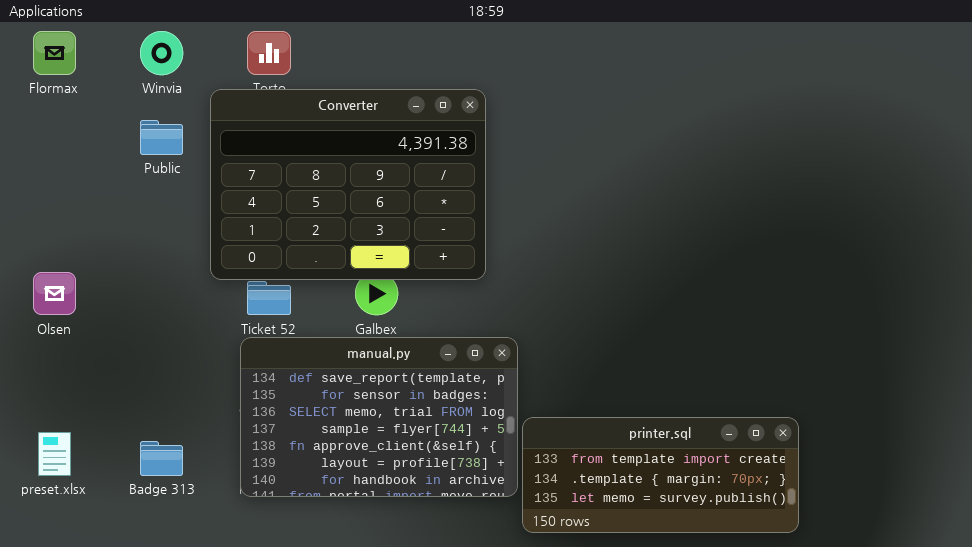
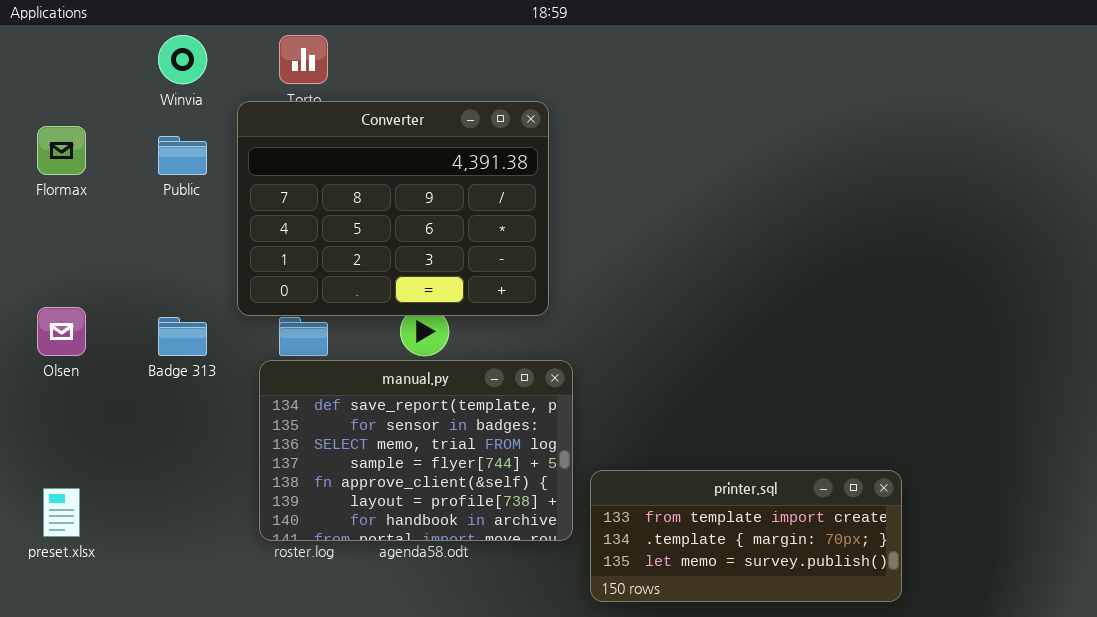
Flormax: [33,31,76,75] -> [37,126,86,175], moved
manual.py: [240,337,518,497] -> [259,360,573,541], moved
Badge 313: [140,441,183,476] -> [158,317,207,356], moved

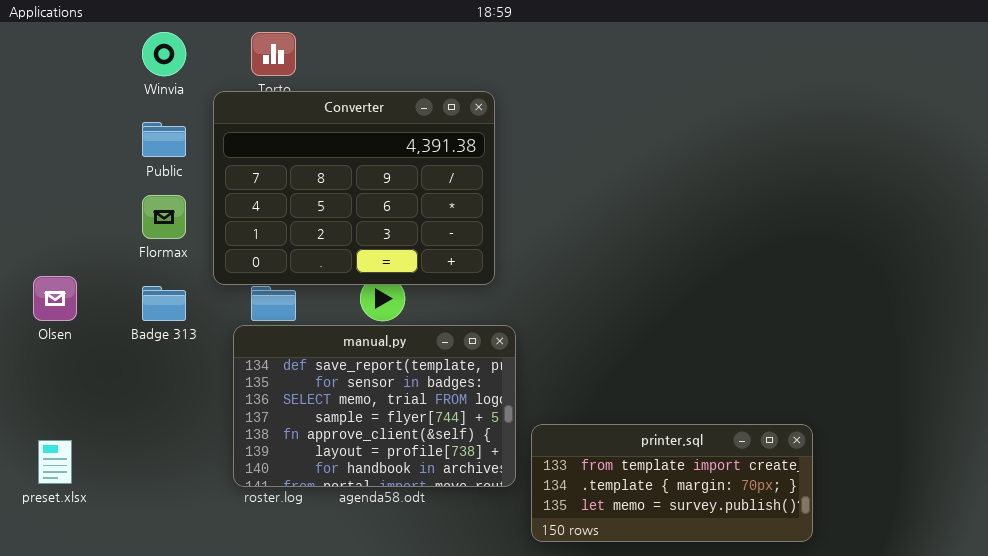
Flormax: [37,126,86,175] -> [142,195,186,239], moved

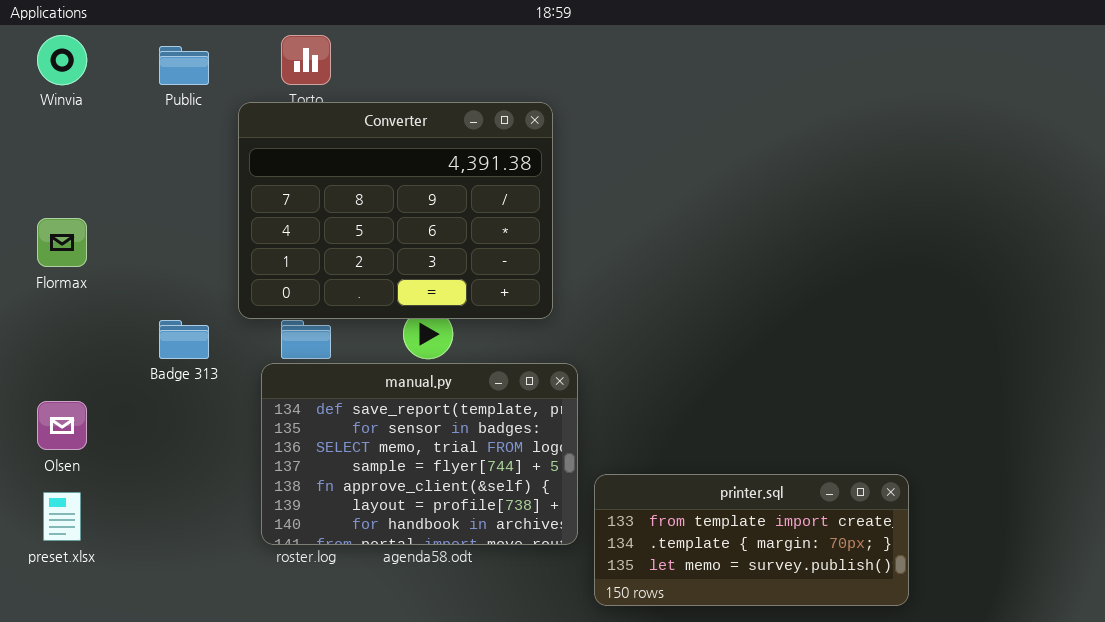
Winvia: [142,32,186,76] -> [37,35,87,85], moved
Public: [142,122,186,157] -> [159,46,209,85], moved
Flormax: [142,195,186,239] -> [37,218,87,267], moved
Olsen: [33,276,77,321] -> [37,401,87,450], moved

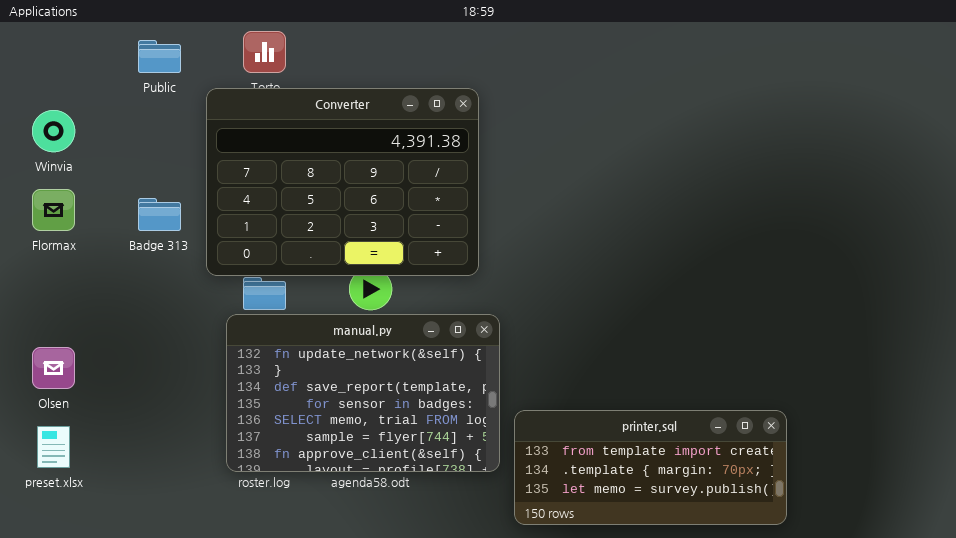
Winvia: [37,35,87,85] -> [32,110,75,152], moved
Badge 313: [159,320,209,359] -> [138,198,181,231], moved
manual.py: [261,363,578,545] -> [226,314,500,472], scrolled up 2 rows

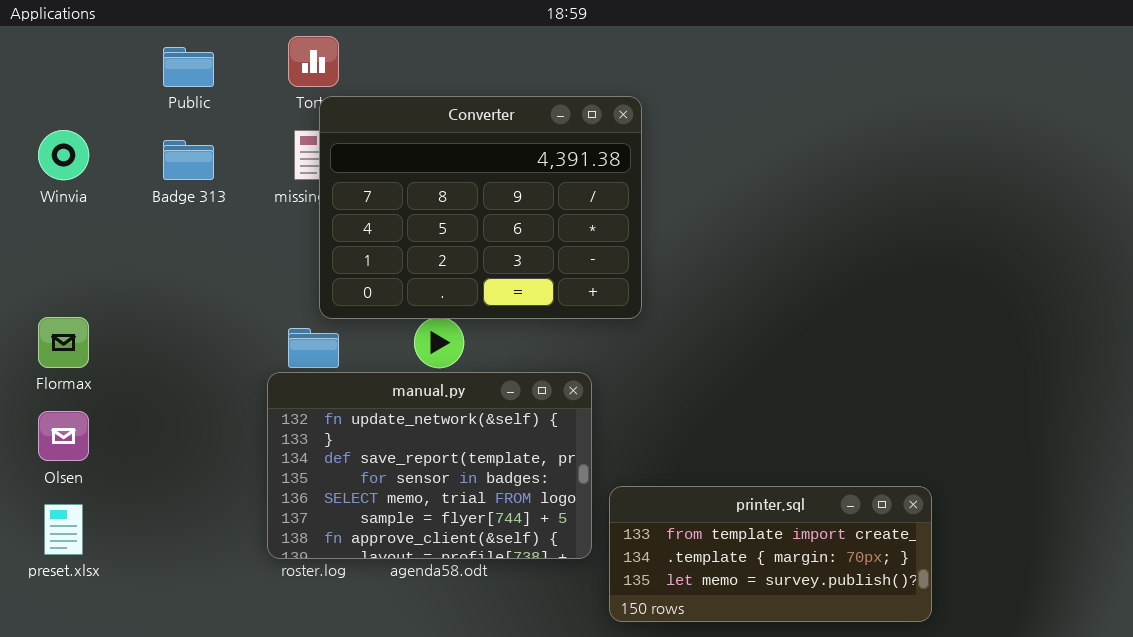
Converter: [206,88,479,276] -> [319,96,642,319], moved
Flormax: [32,189,75,231] -> [38,317,89,368], moved
Badge 313: [138,198,181,231] -> [163,140,214,180], moved

